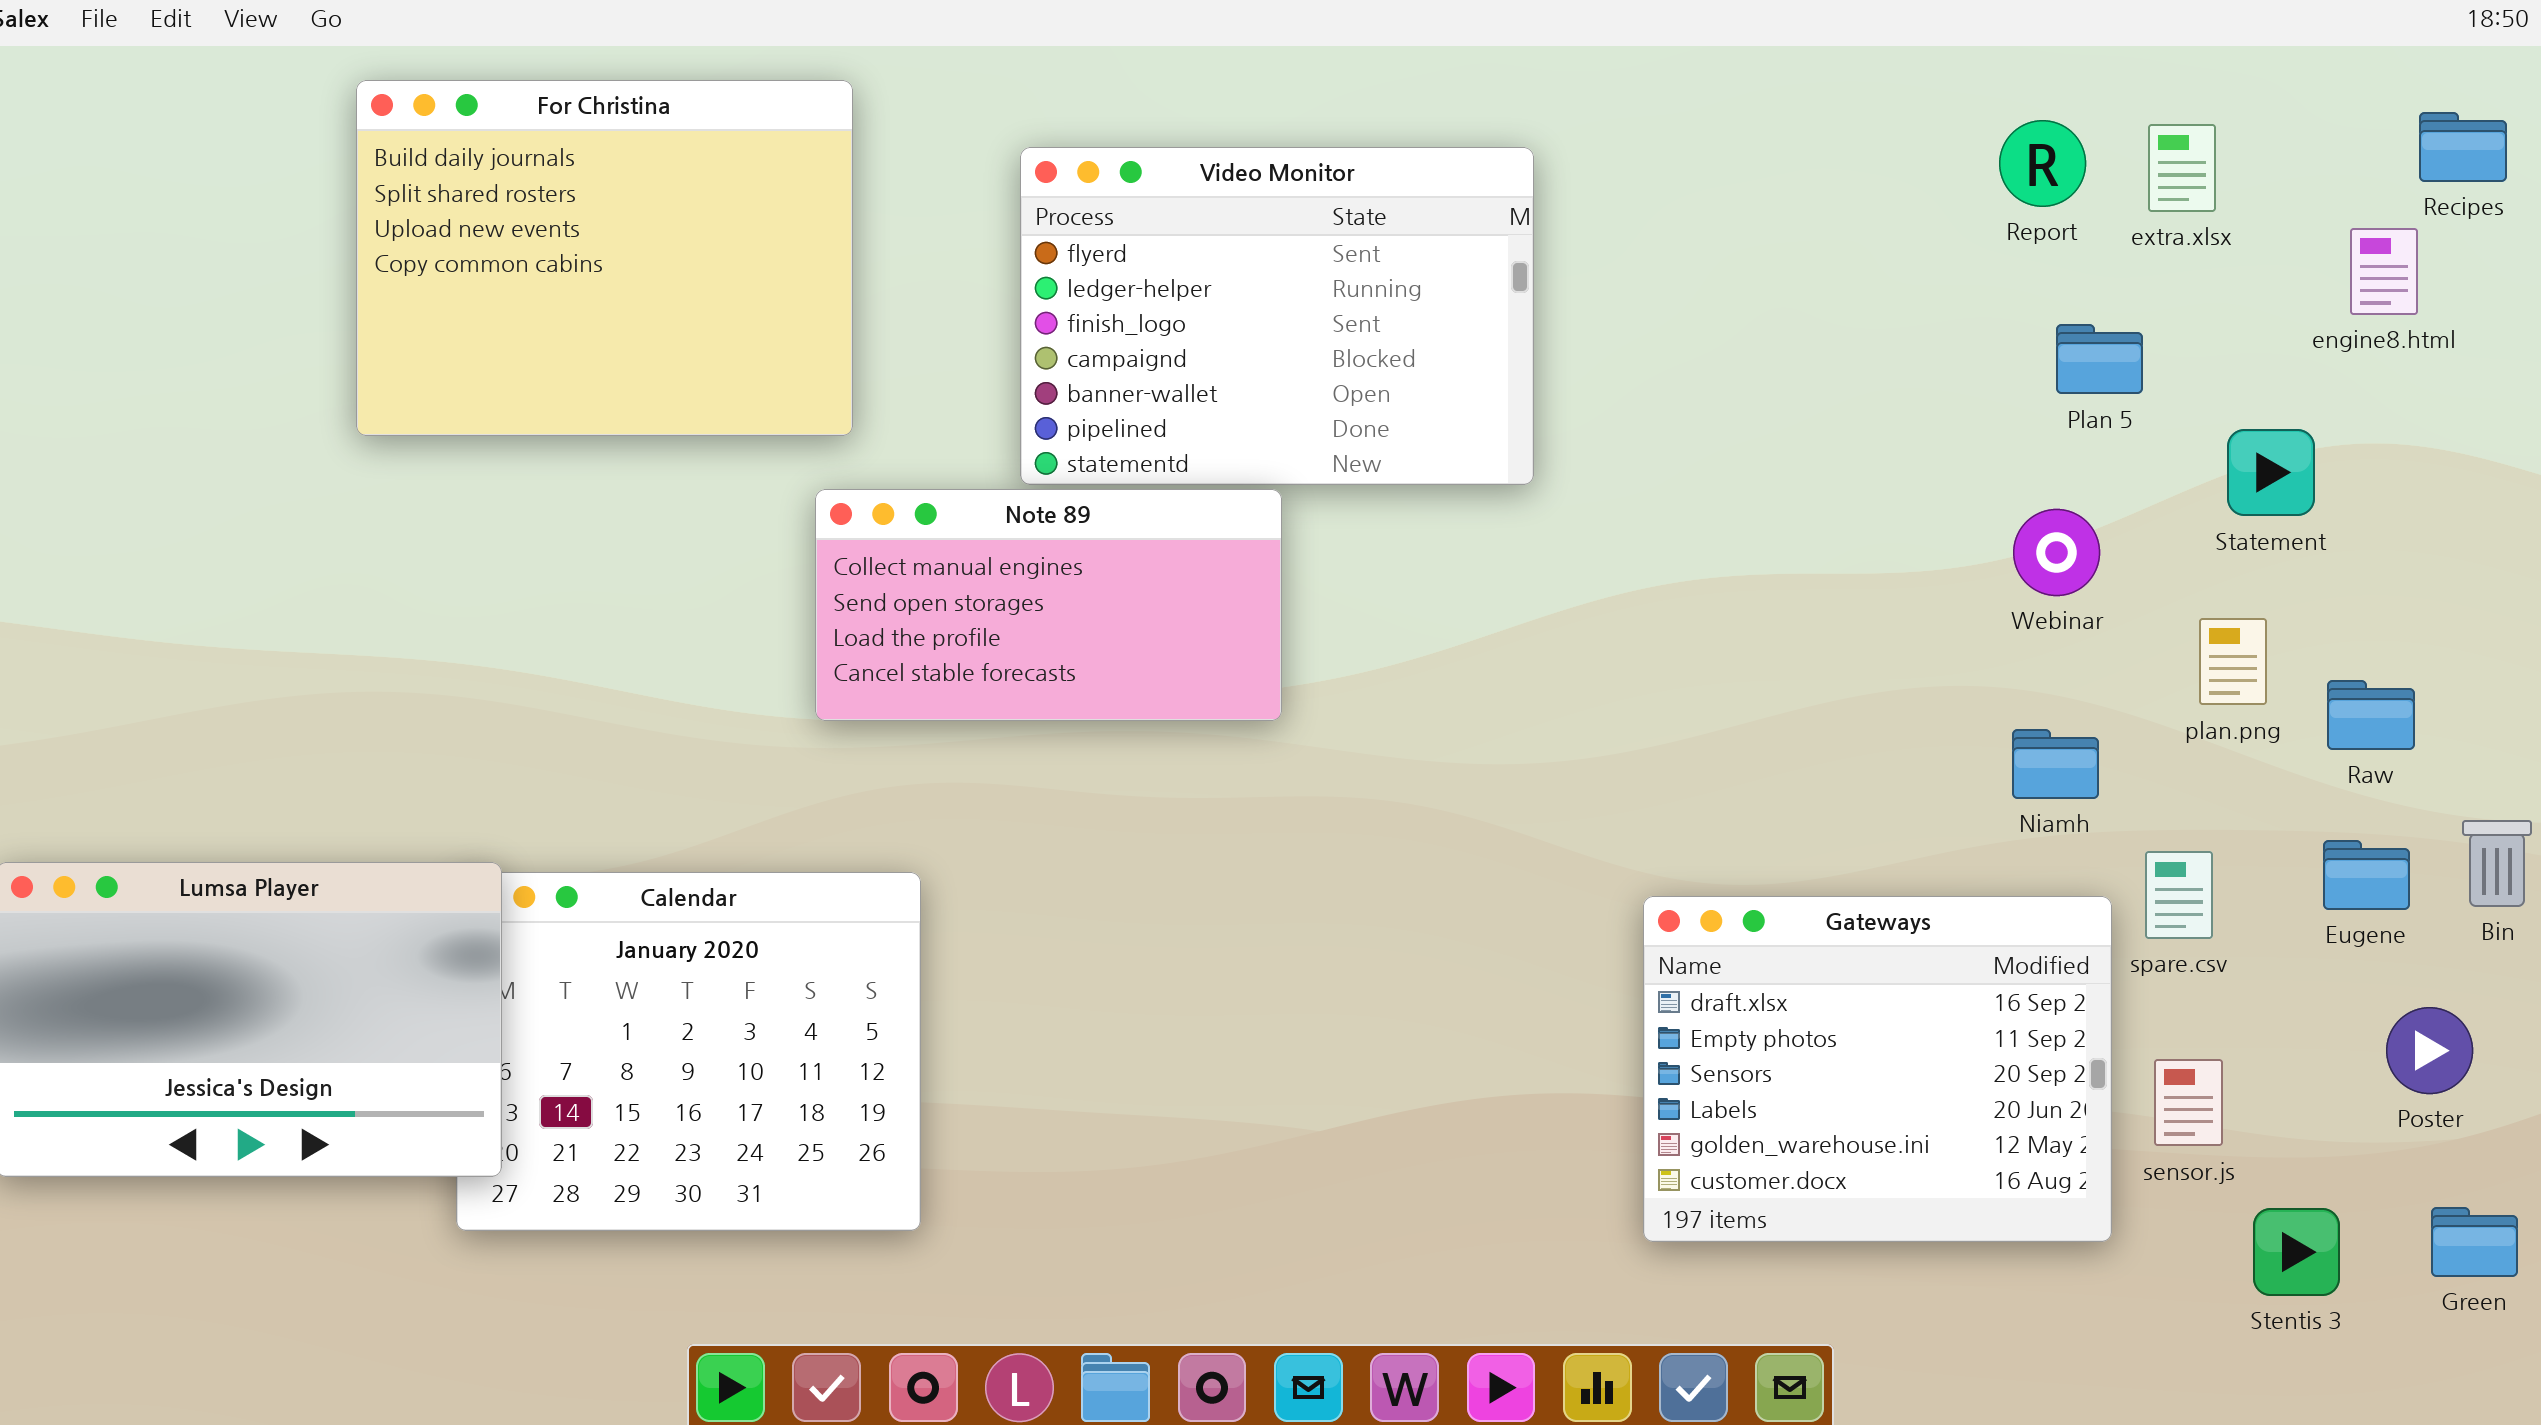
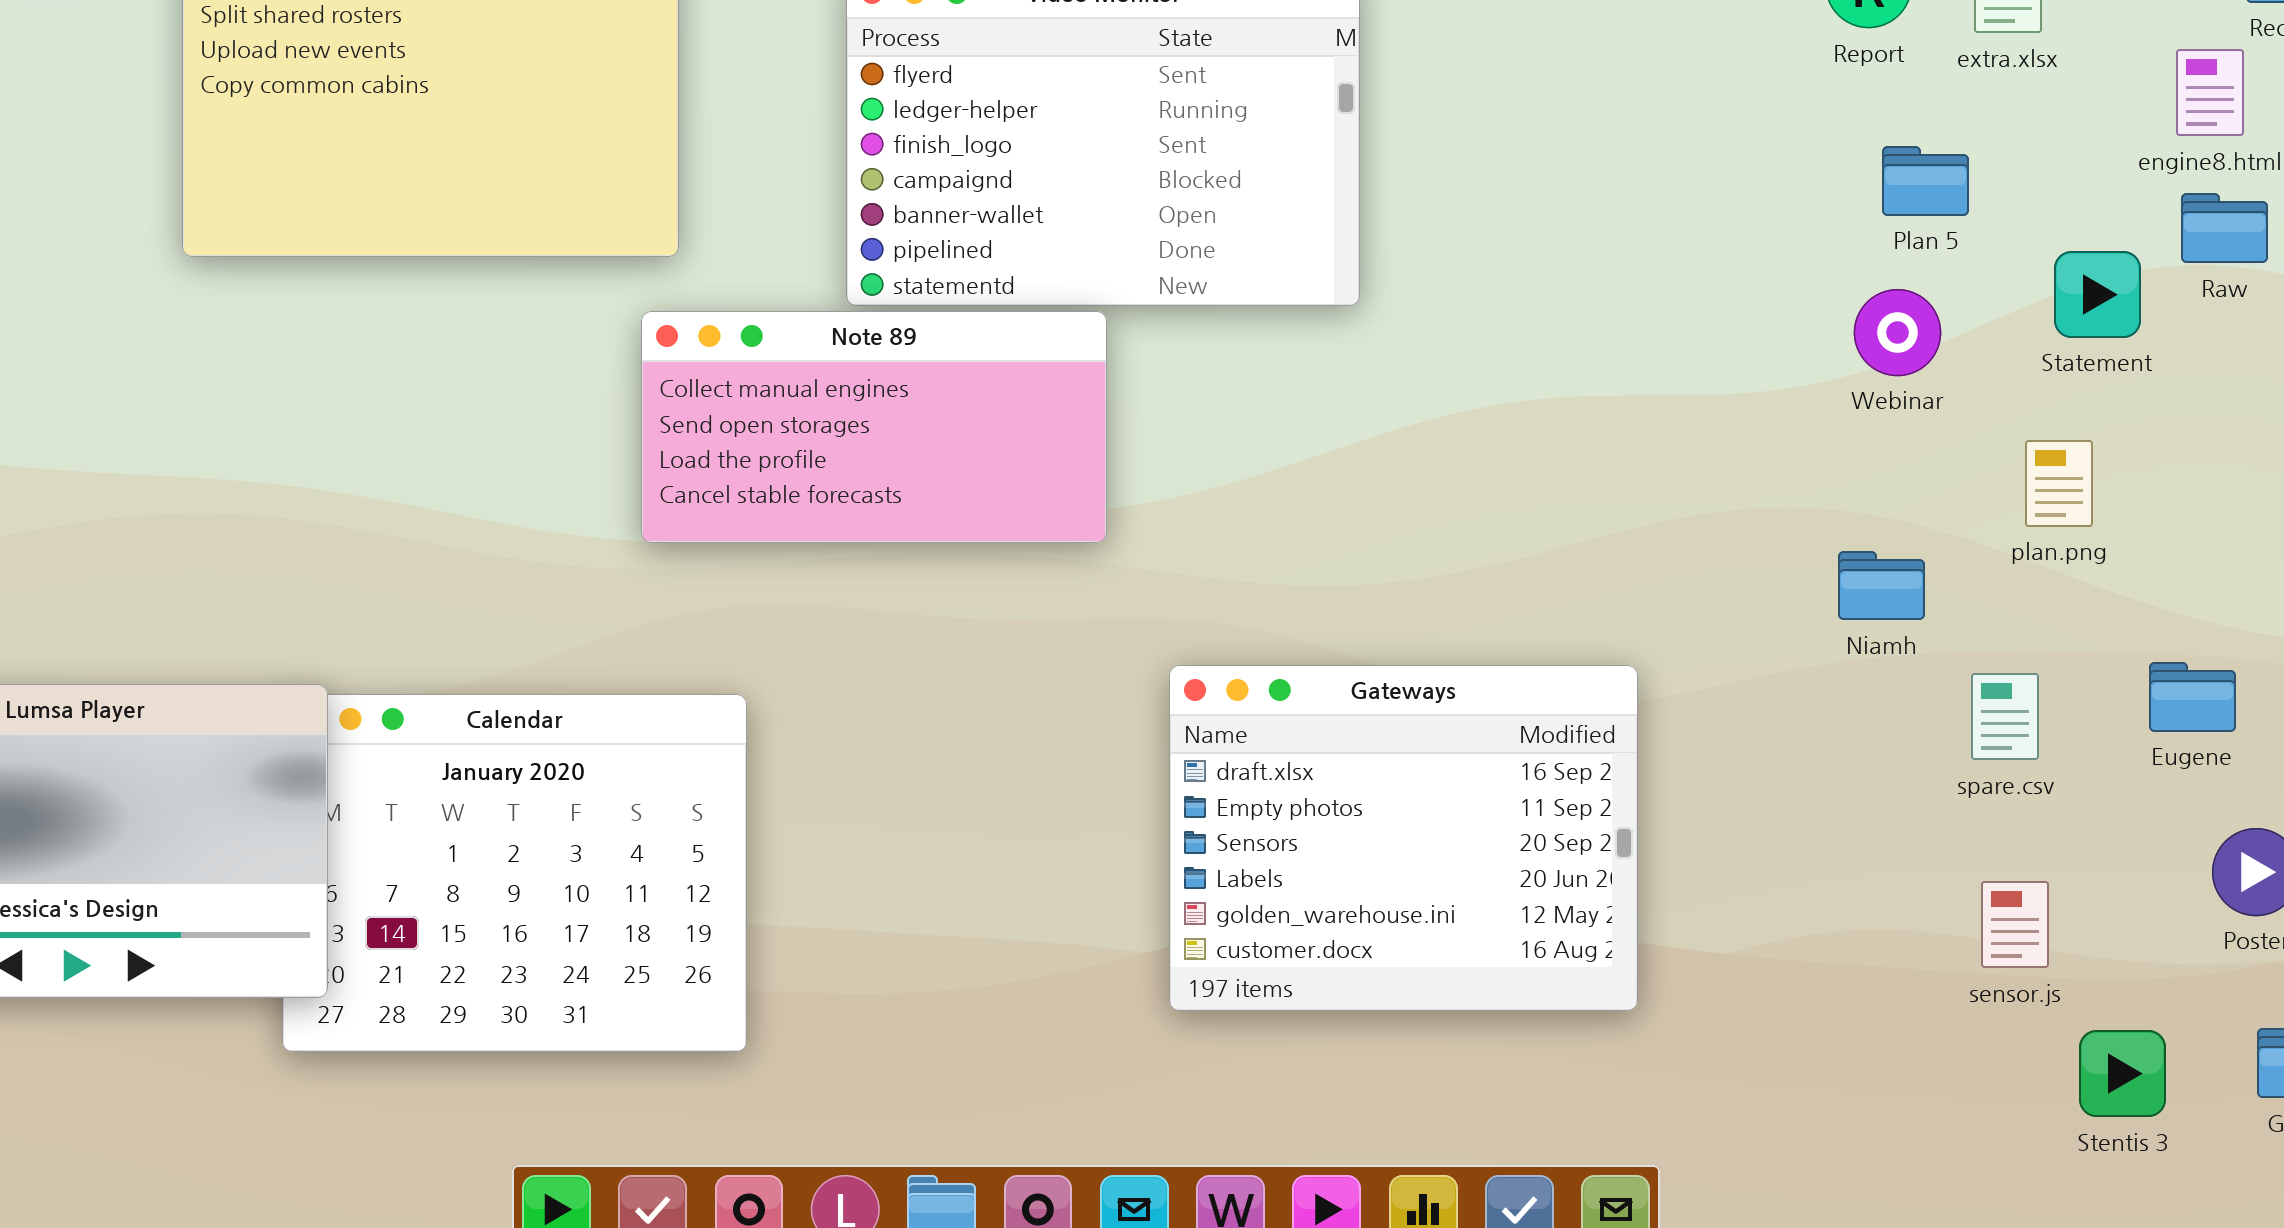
Webinar: [2013,509,2100,596] -> [1854,289,1941,376], moved
Raw: [2327,680,2415,750] -> [2181,193,2268,263], moved
Gateways: [1643,896,2112,1242] -> [1169,665,1638,1011], moved

